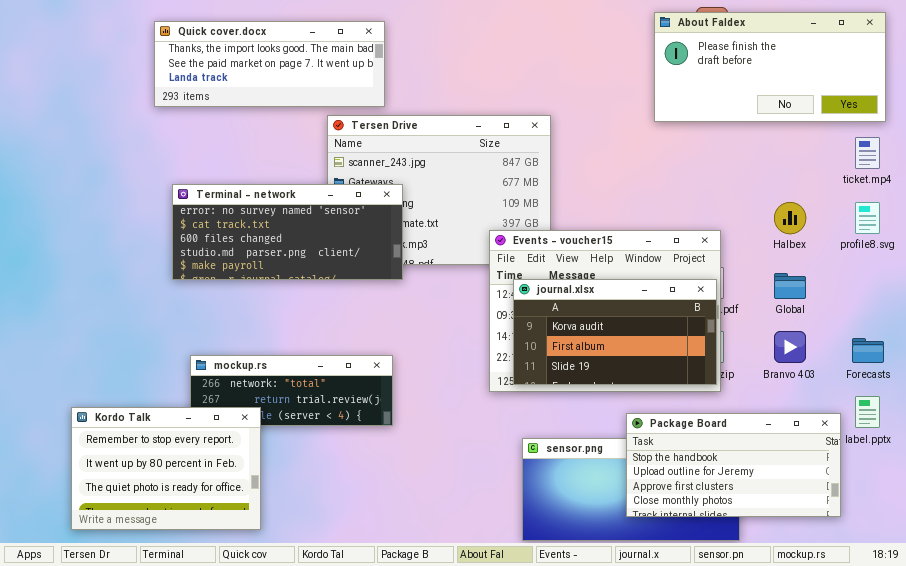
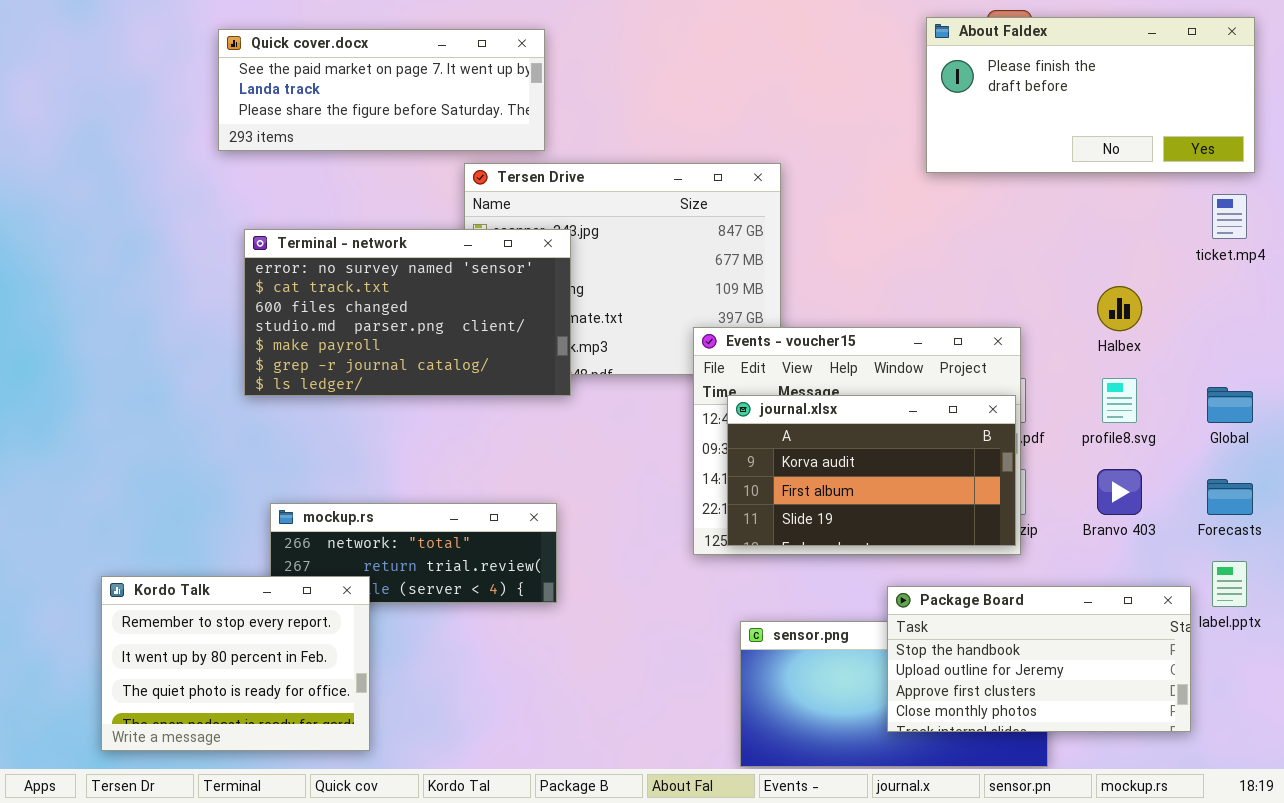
Quick cover.docx: [154,21,385,107] -> [218,29,545,151], scrolled down 1 row
Terminal - network: [172,184,403,280] -> [244,229,571,396], resized
profile8.svg: [855,202,880,234] -> [1102,378,1137,423], moved
Global: [774,273,806,299] -> [1207,387,1253,423], moved

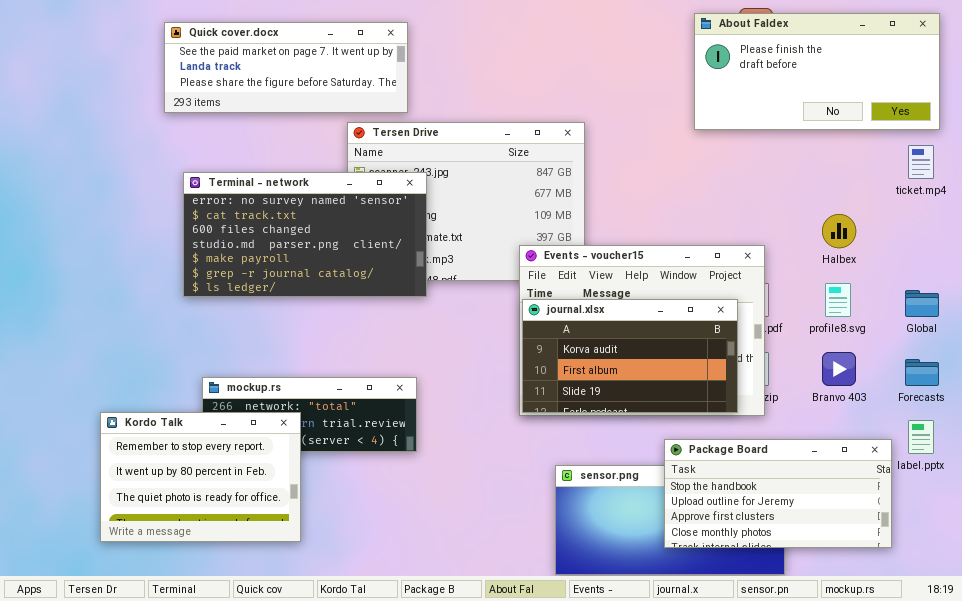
journal.xlsx: [727,395,1016,546] -> [522,299,738,413], moved
Kordo Talk: [101,576,370,751] -> [100,412,301,542], moved

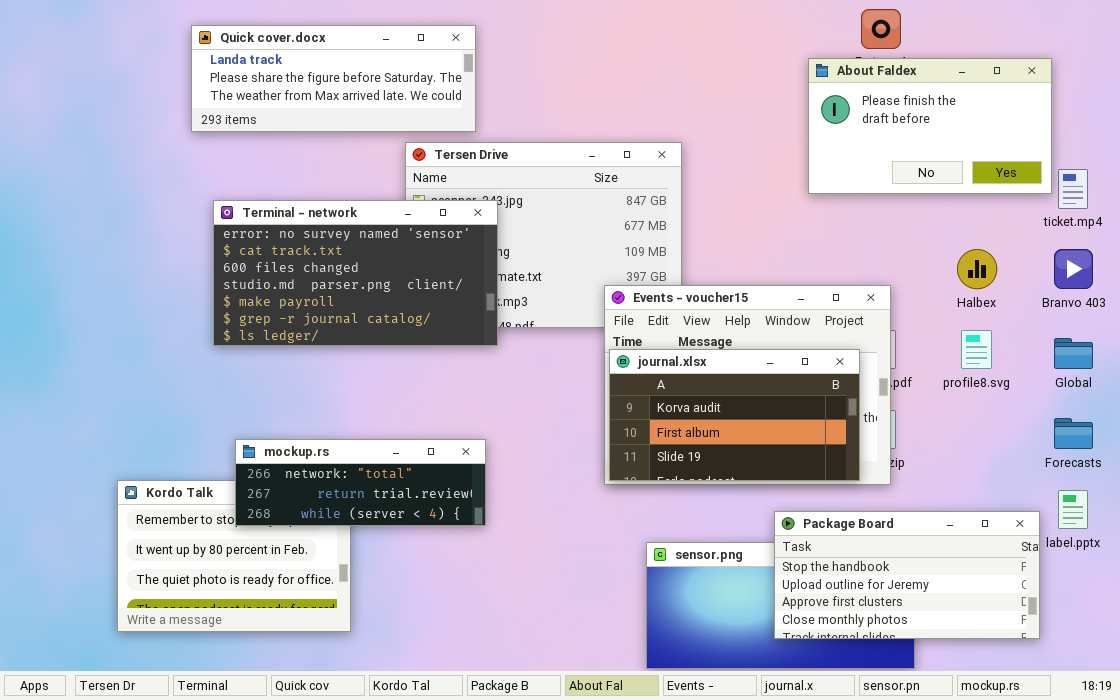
About Faldex: [694,13,940,130] -> [808,58,1052,194], moved, resized
Quick cover.docx: [164,22,408,113] -> [191,25,476,132], scrolled down 1 row
Branvo 403: [822,352,856,386] -> [1054,249,1093,289], moved
mockup.rs: [202,377,417,452] -> [235,439,486,526], raised

